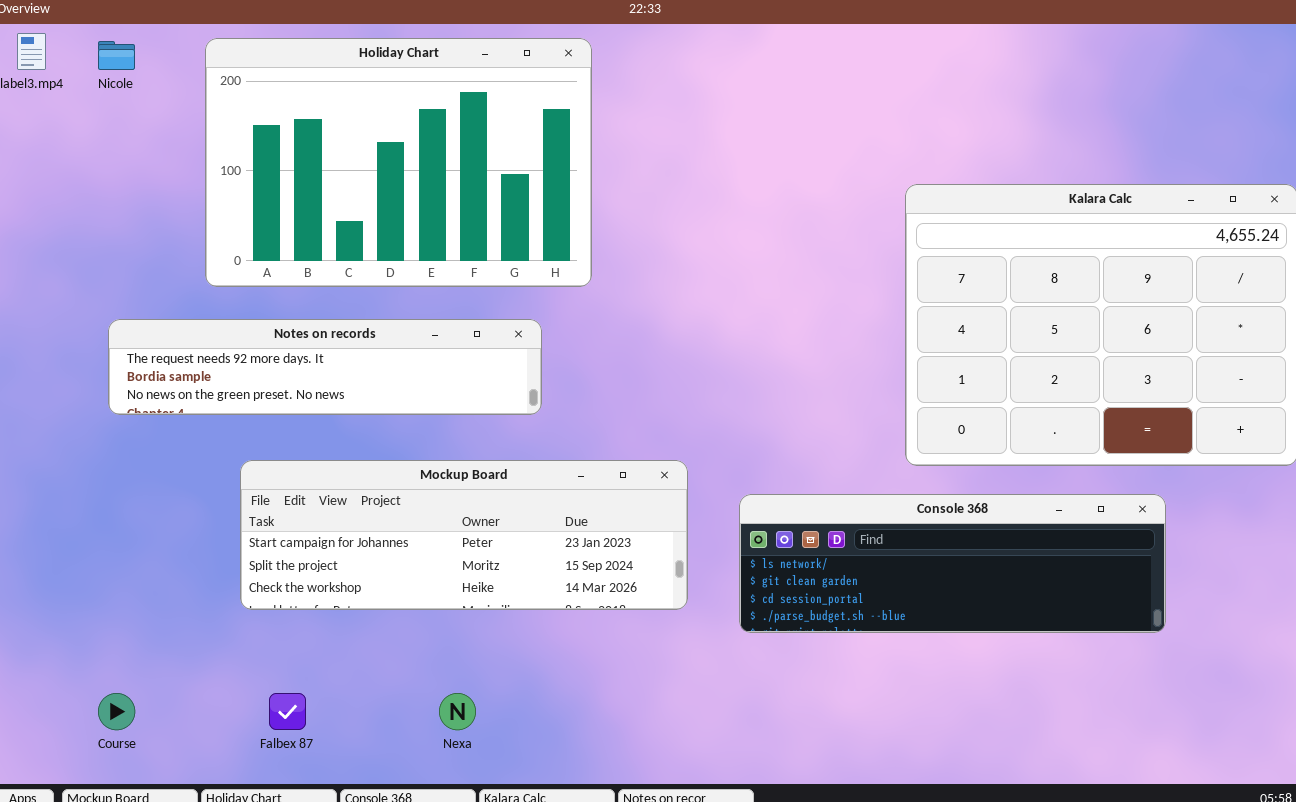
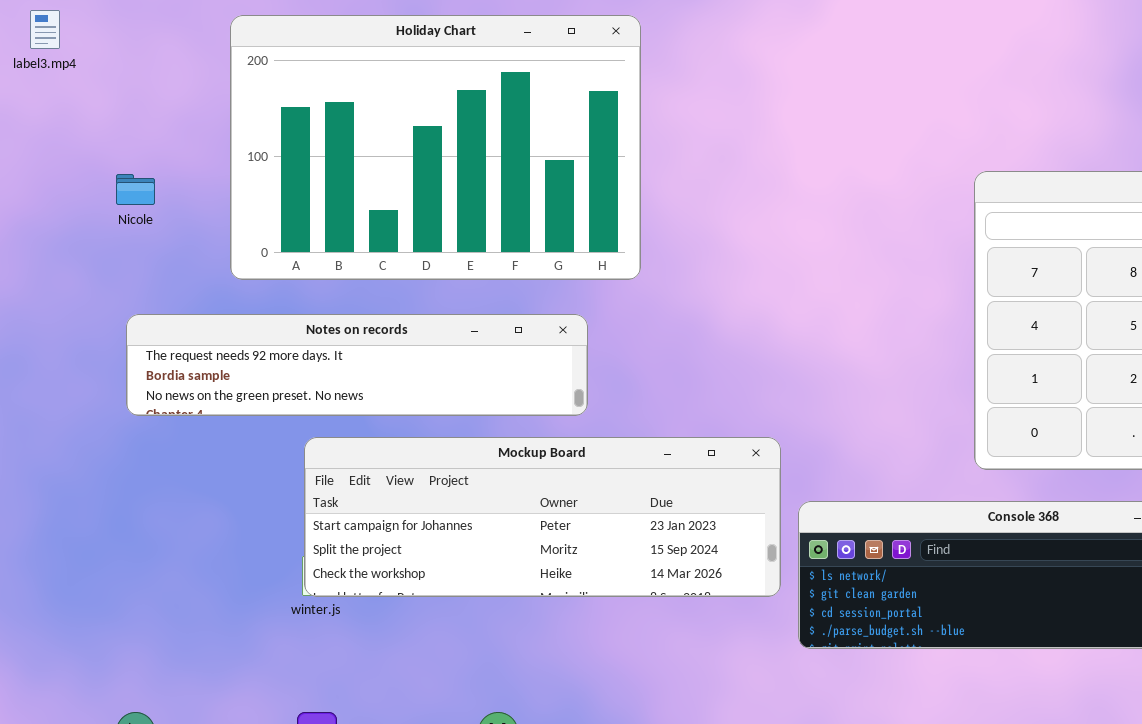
Nicole: [98,41,135,70] -> [116,174,155,205], moved
Mockup Board: [240,460,688,610] -> [304,437,781,597], moved

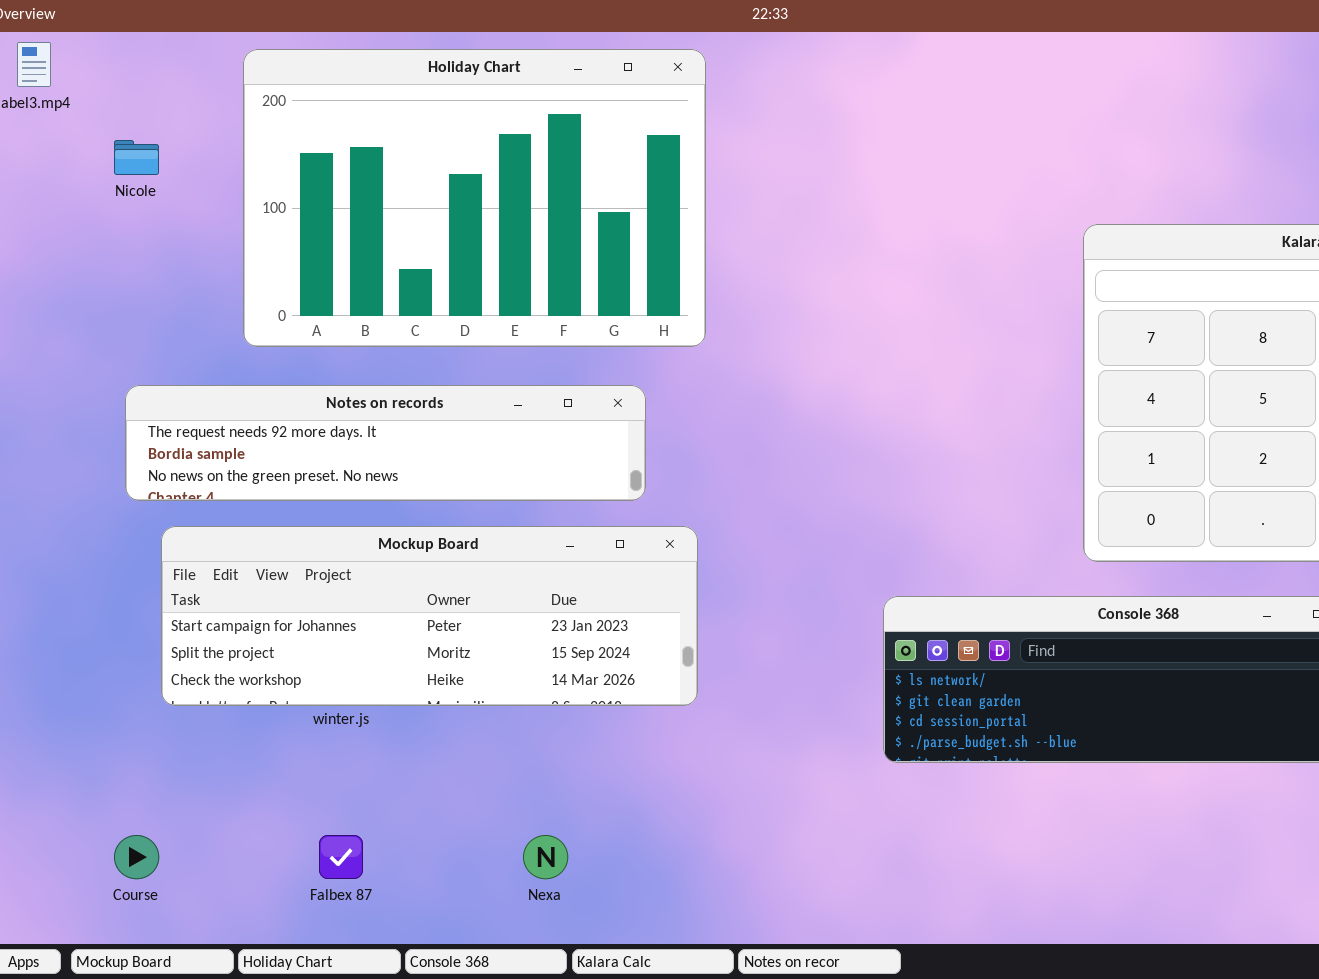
Nicole: [116,174,155,205] -> [114,140,159,175], moved
Mockup Board: [304,437,781,597] -> [161,526,698,706], moved

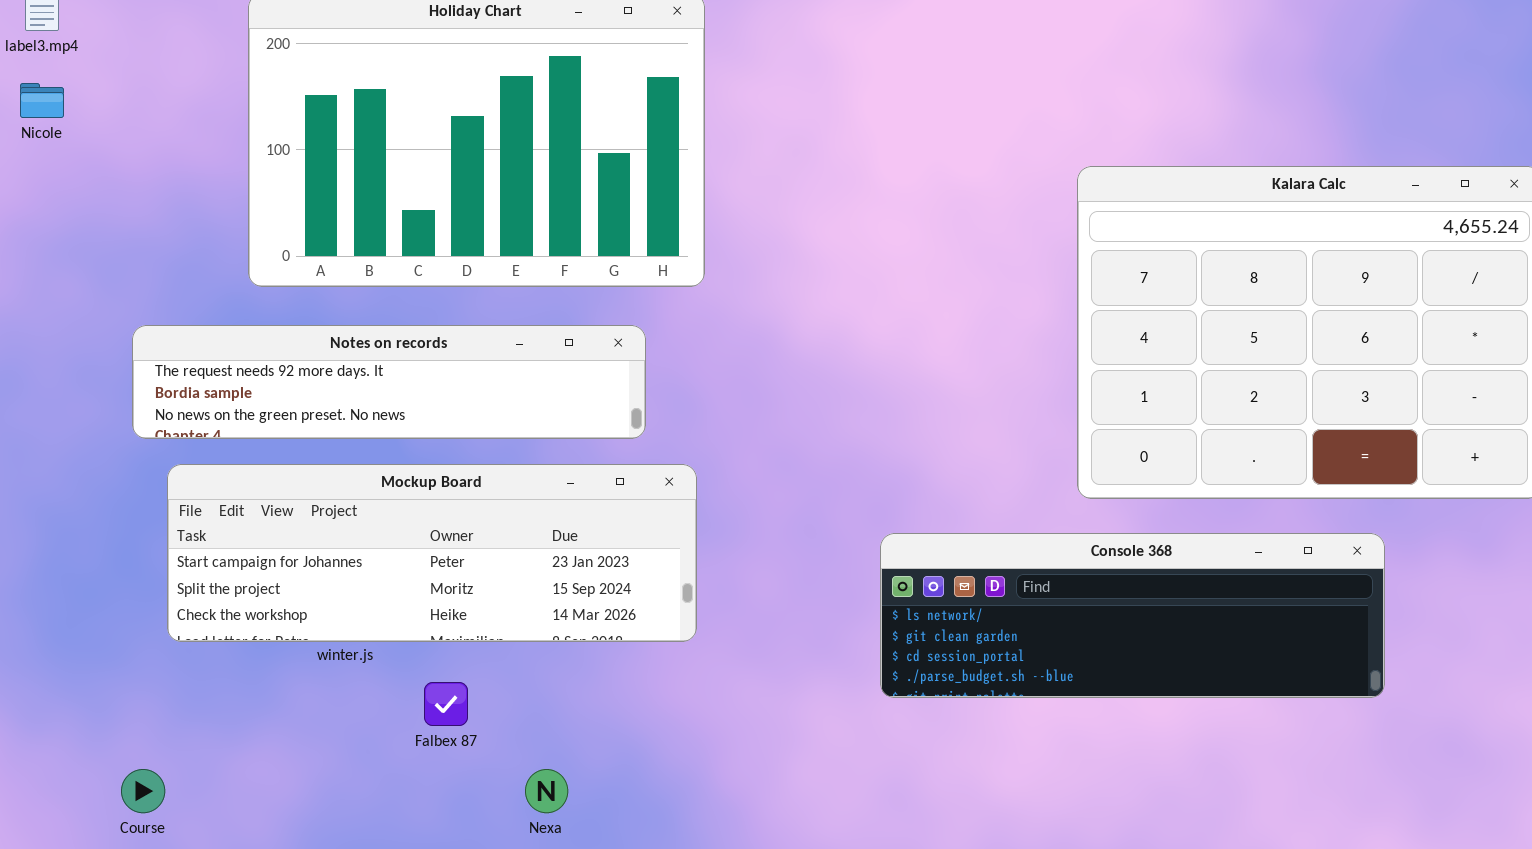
Nicole: [114,140,159,175] -> [20,83,64,118], moved
Falbex 87: [319,835,363,879] -> [424,682,468,726], moved

